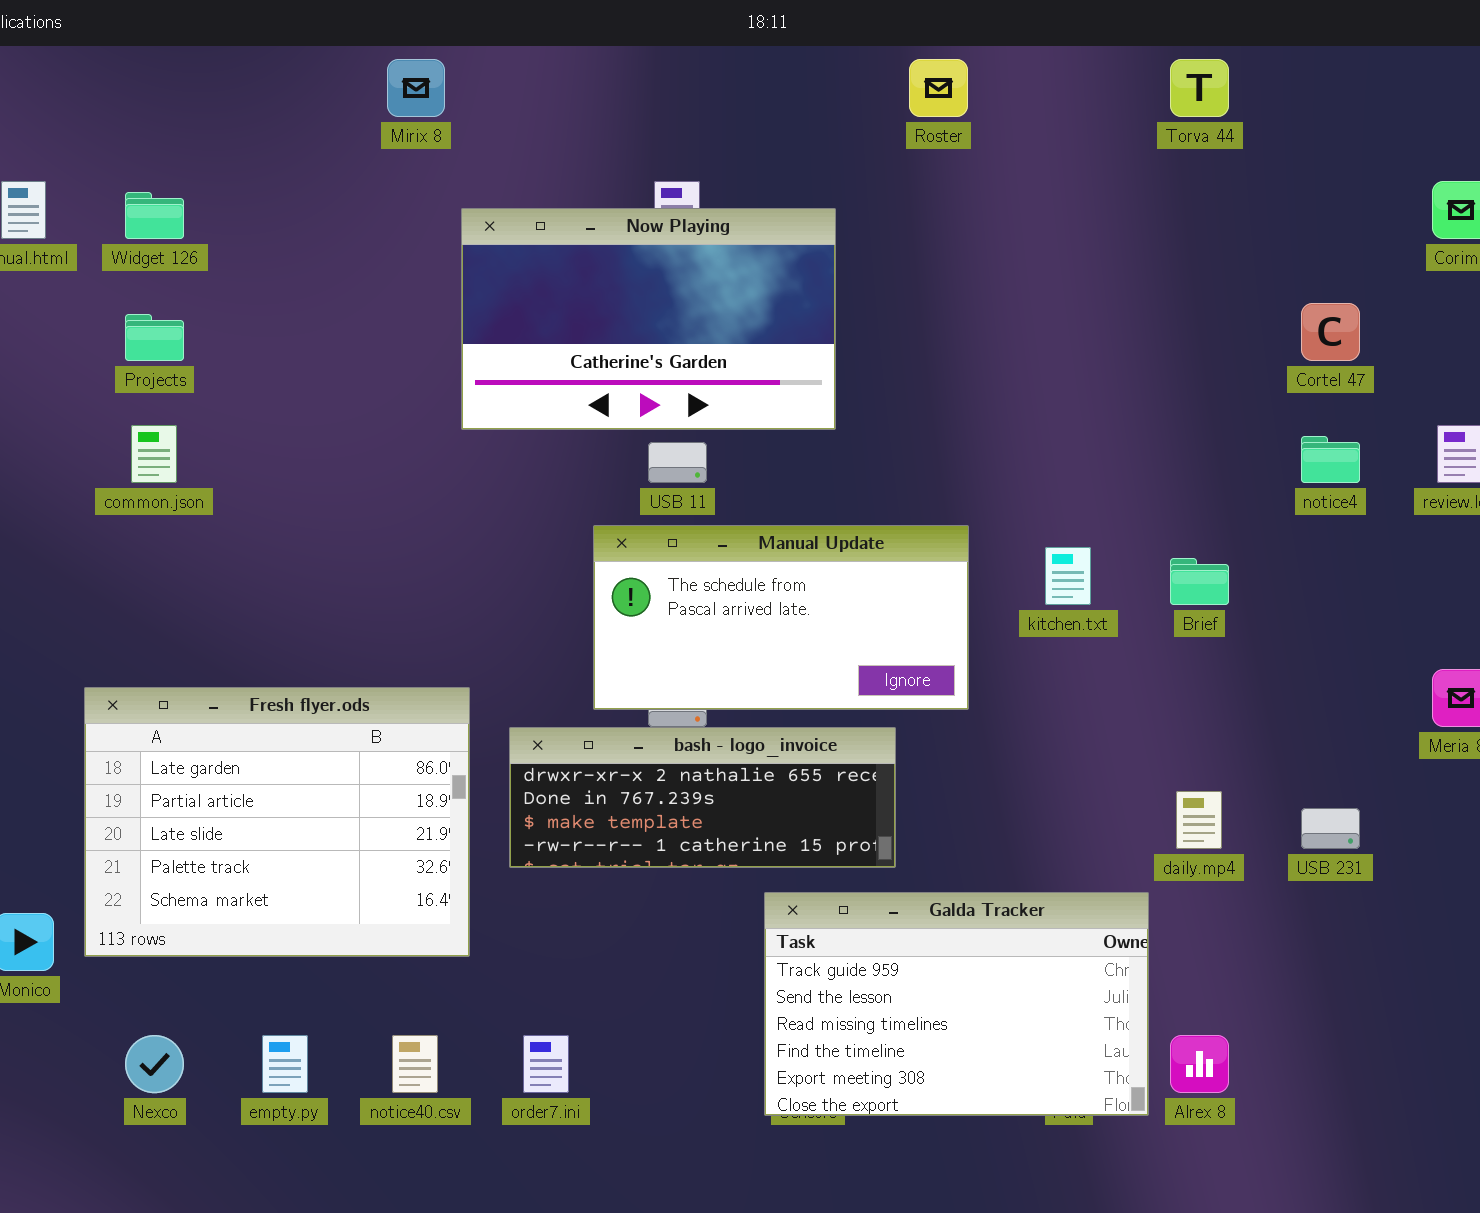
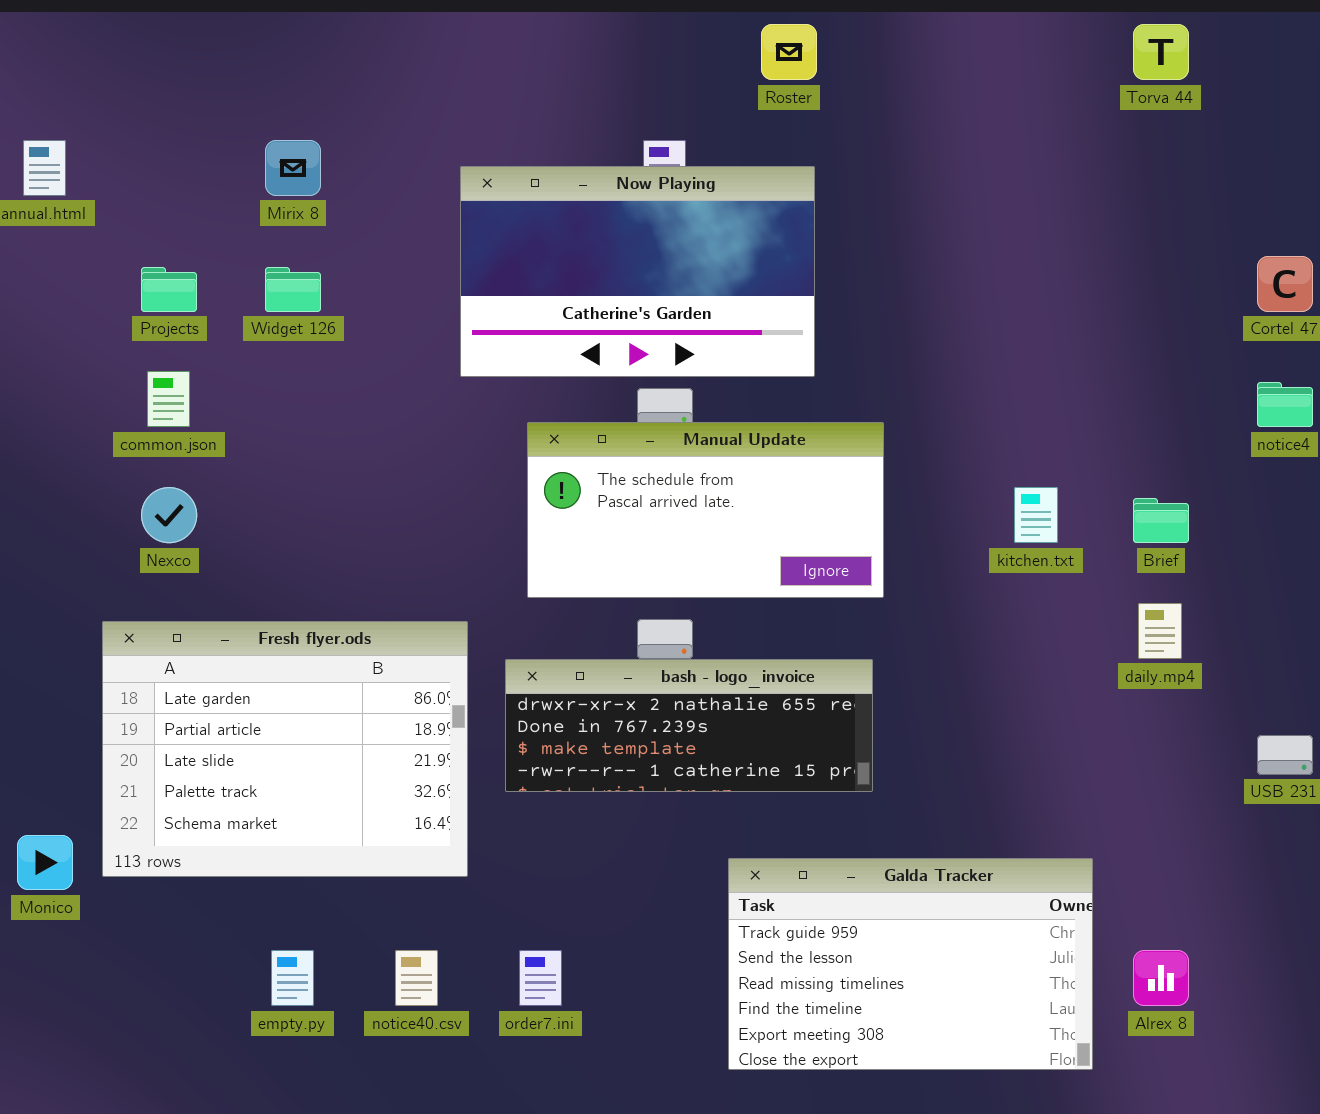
Mirix 8: [387,59,445,117] -> [265,140,321,196], moved
Roster: [909,59,968,117] -> [761,24,817,80], moved
Widget 126: [125,192,184,239] -> [265,267,321,312], moved
Manual Update: [593,525,969,710] -> [527,422,884,598], moved
daily.mp4: [1176,791,1222,849] -> [1138,603,1182,659], moved
Galda Tracker: [764,892,1149,1116] -> [728,858,1093,1070], moved
Nexco: [125,1035,184,1093] -> [141,487,197,543], moved

